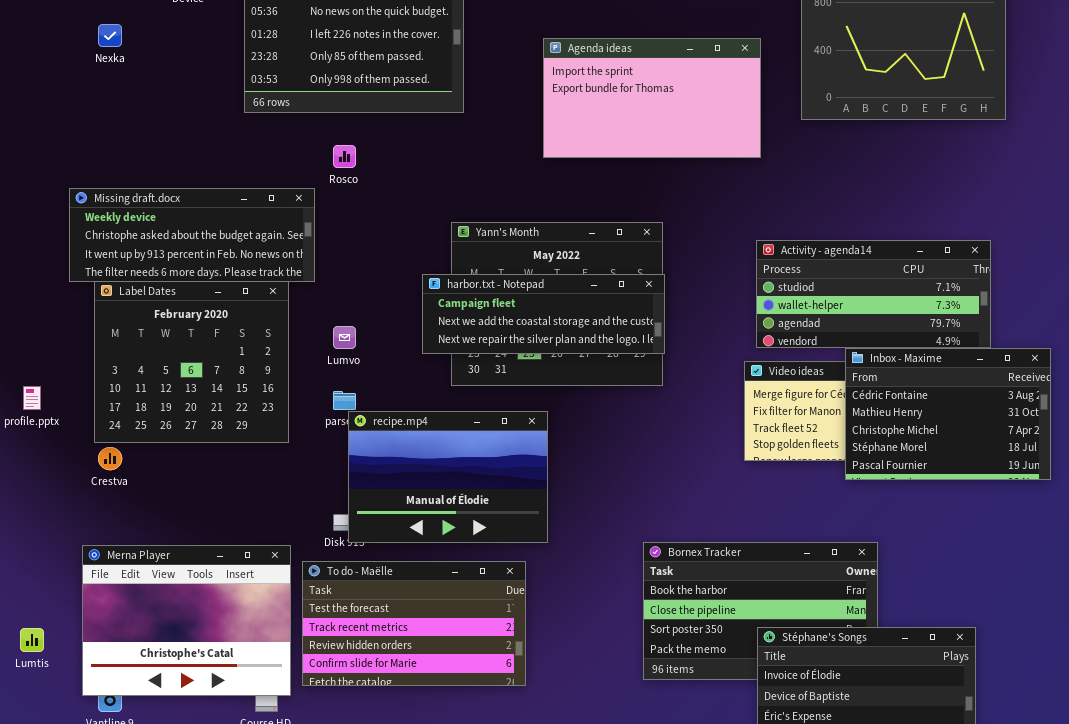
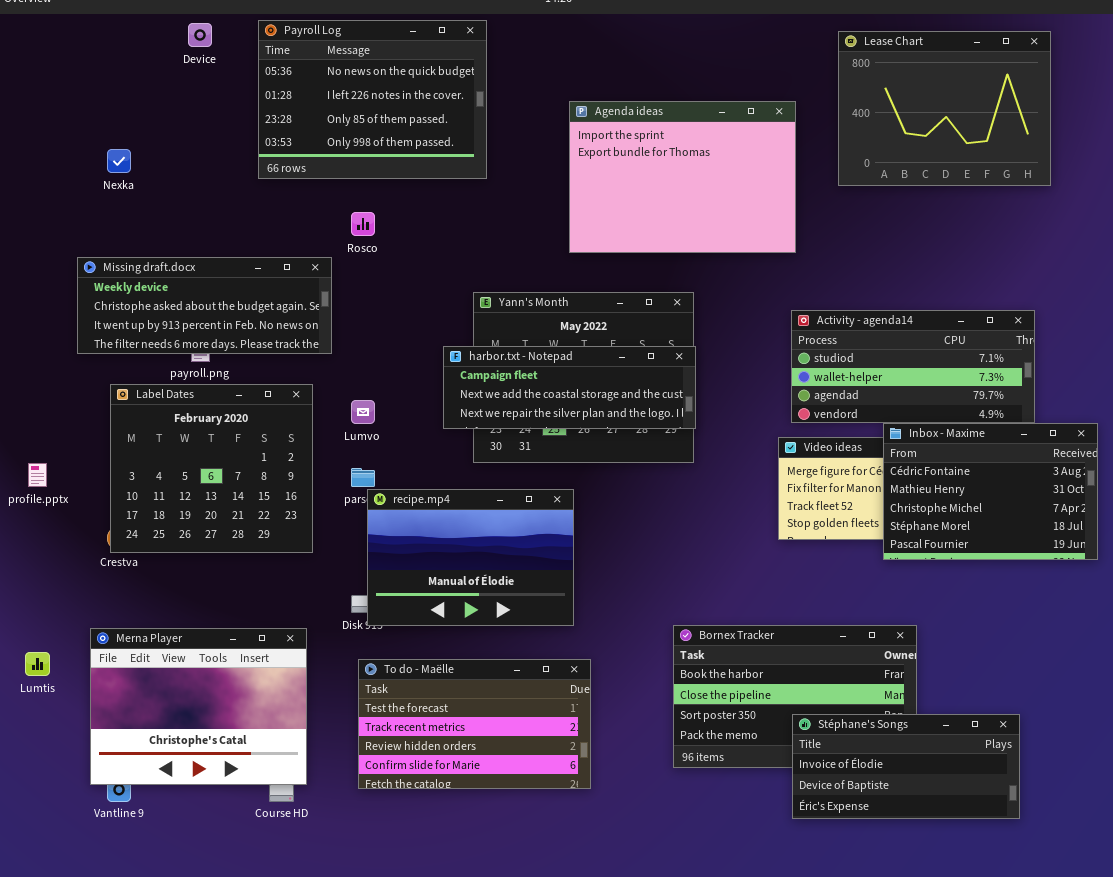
Nexka: [98,24,122,47] -> [107,149,131,173], moved
Agenda ideas: [543,38,761,158] -> [569,101,796,253], resized
Label Dates: [94,281,289,443] -> [110,384,313,553], moved
To do - Maëlle: [302,561,526,686] -> [358,659,591,789], moved
Lumtis: [20,628,44,652] -> [25,652,50,676], moved

